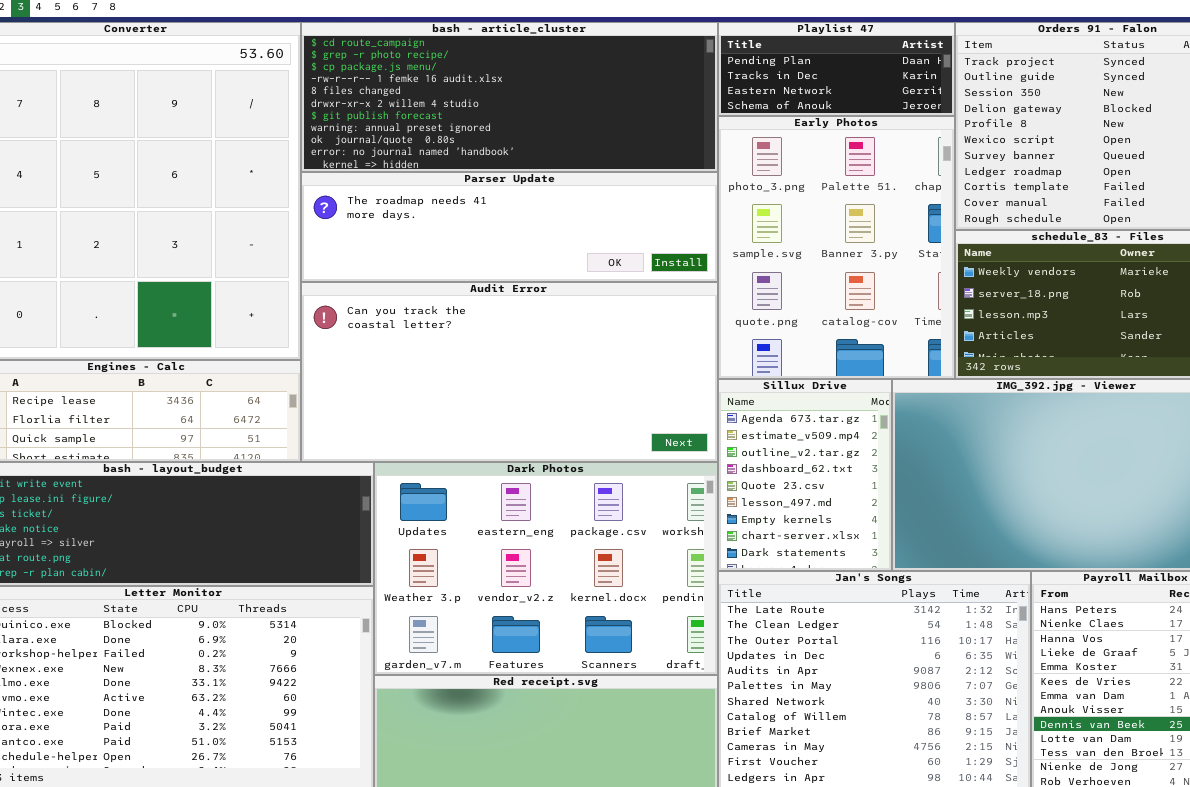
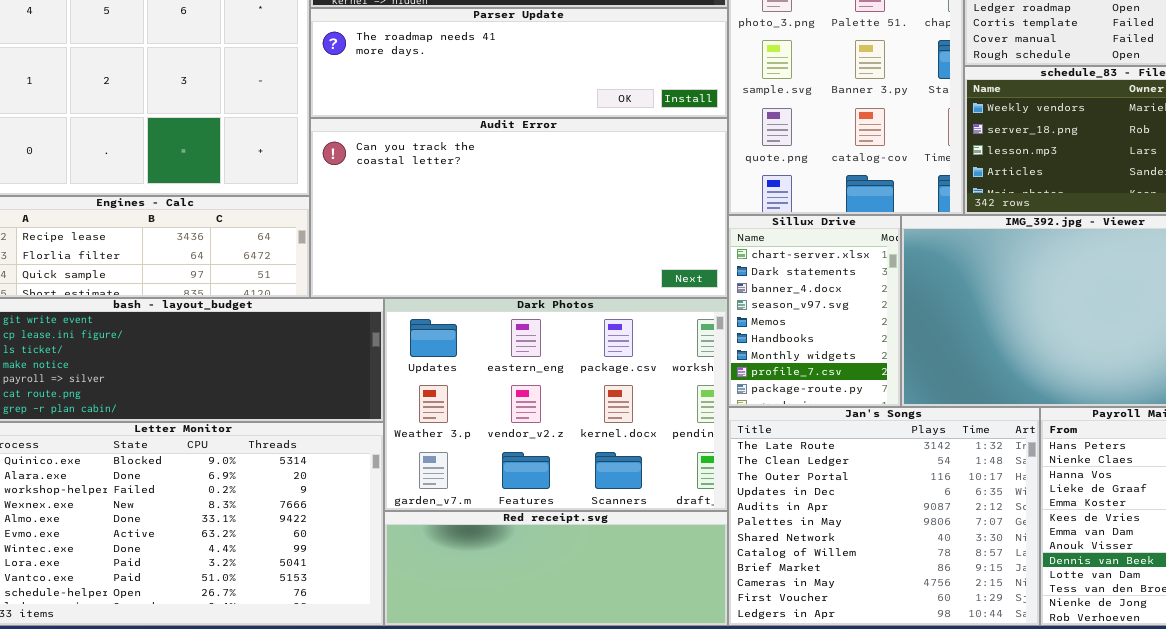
Sillux Drive: [718,379,892,571] -> [728,215,901,407], scrolled down 7 rows

